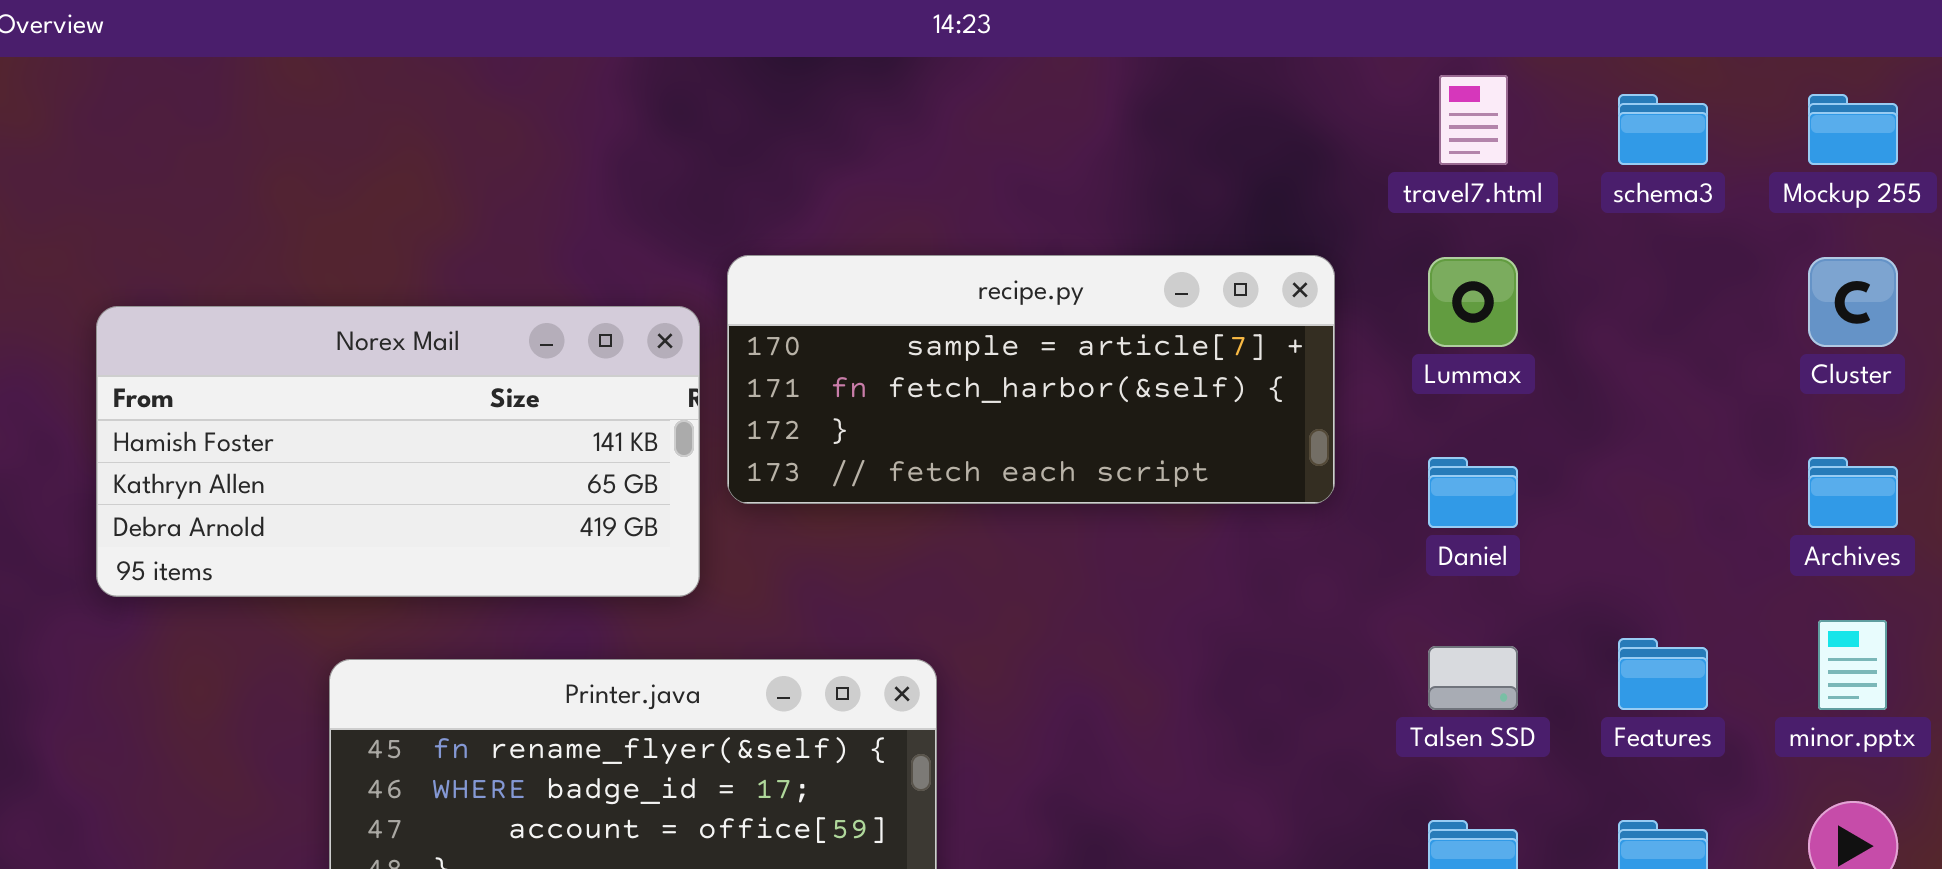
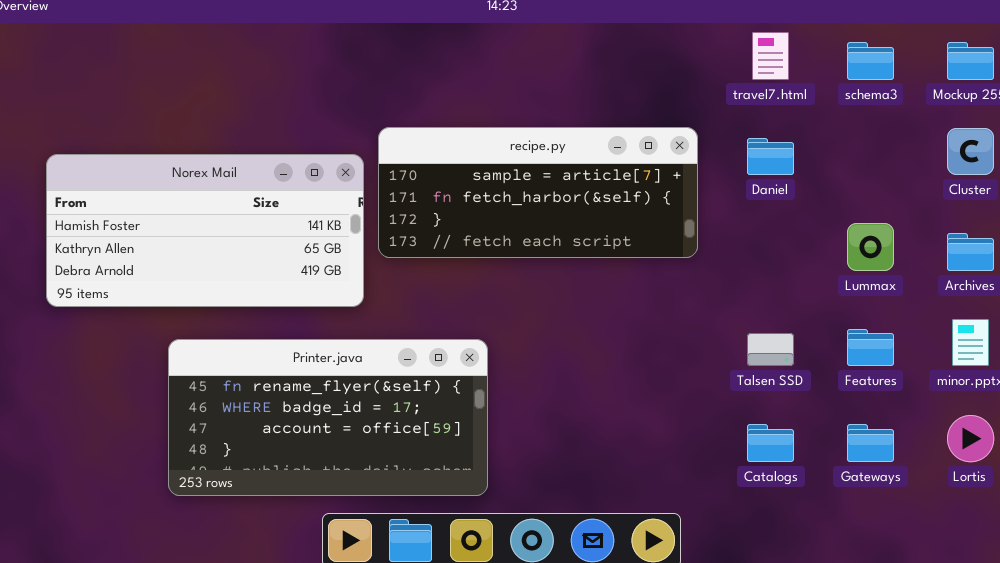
Lummax: [1428,257,1518,347] -> [847,223,894,271], moved
Daniel: [1428,457,1518,528] -> [747,138,794,175], moved

